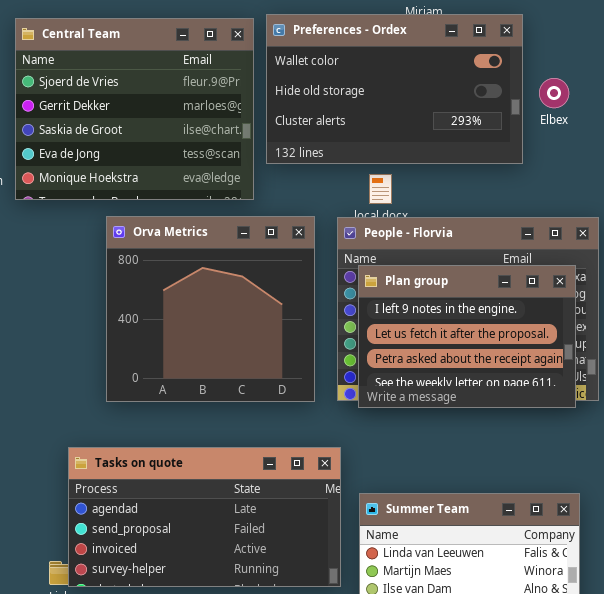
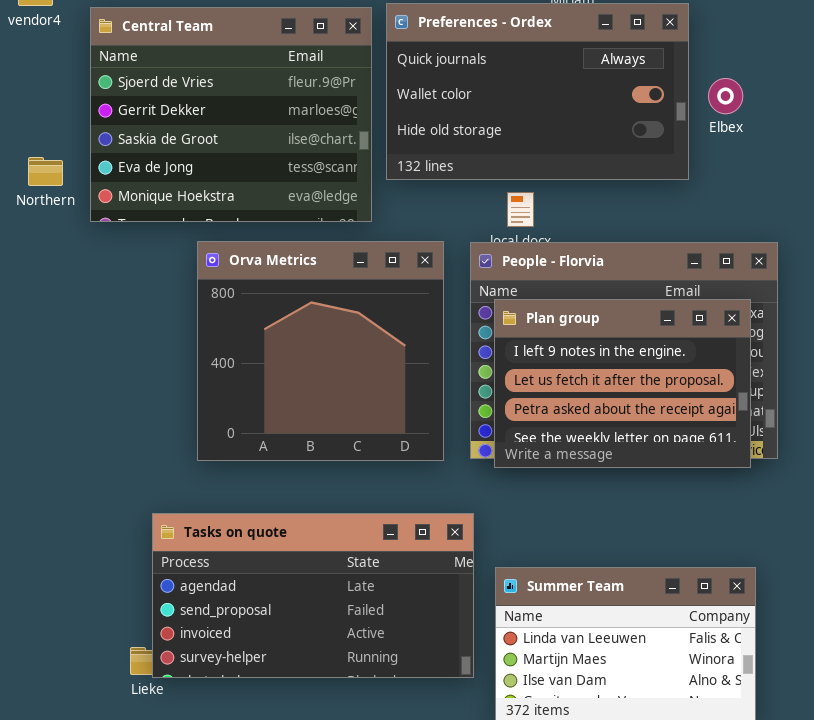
Preferences - Ordex: [266,14,523,164] -> [386,3,689,180], scrolled up 1 row

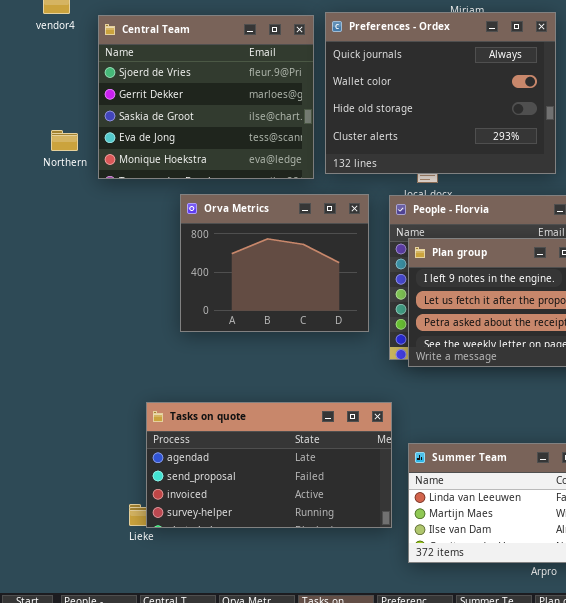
Preferences - Ordex: [386,3,689,180] -> [325,12,556,174], resized
Orva Metrics: [197,241,444,461] -> [180,194,369,332], resized

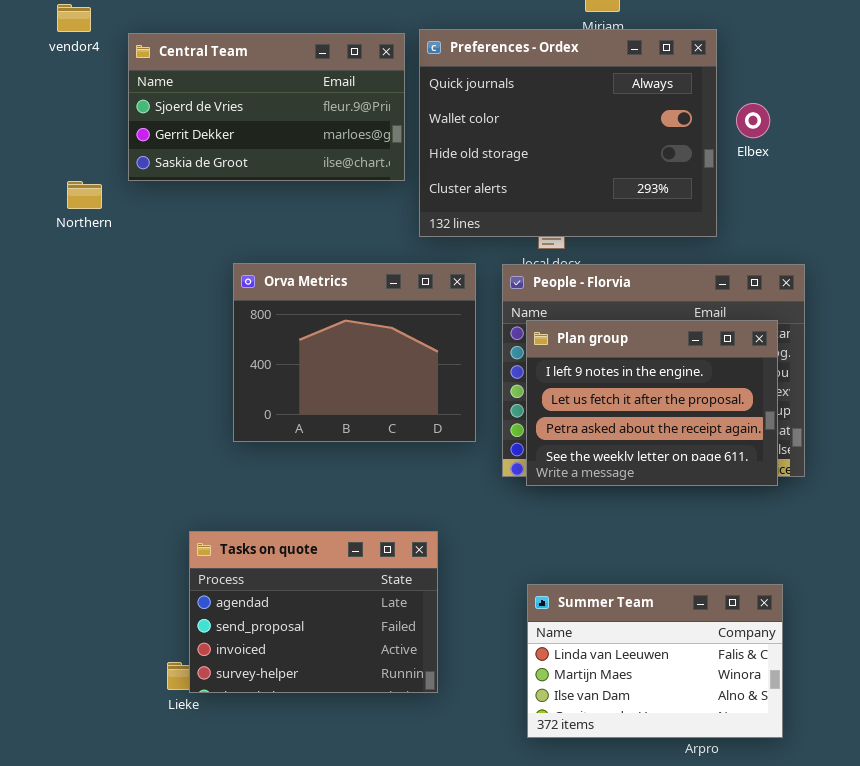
Central Team: [98,15,314,179] -> [128,33,405,181], resized
Tasks on quote: [146,402,392,528] -> [189,531,438,693], resized

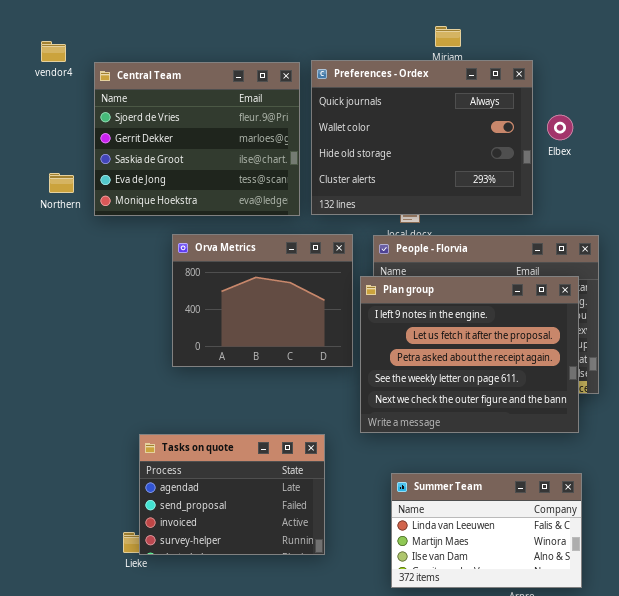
Central Team: [128,33,405,181] -> [94,62,300,216], resized
Plan group: [526,320,778,486] -> [360,276,579,433], resized

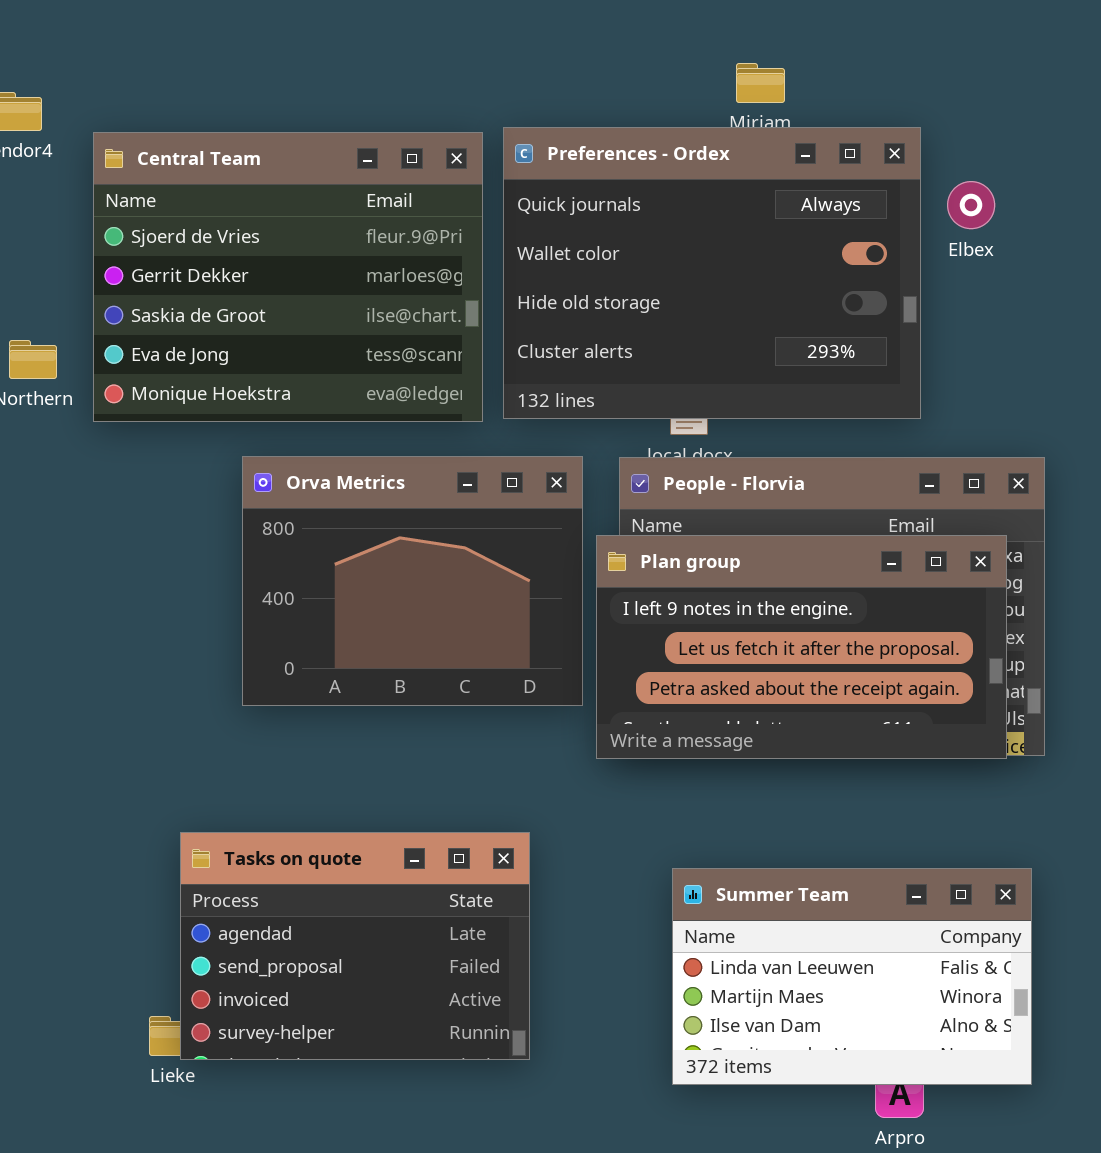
Elbex: [547,115,573,140] -> [947,181,995,229], moved
Plan group: [360,276,579,433] -> [596,535,1007,759], resized
Summer Team: [391,473,582,588] -> [672,868,1032,1085], moved

